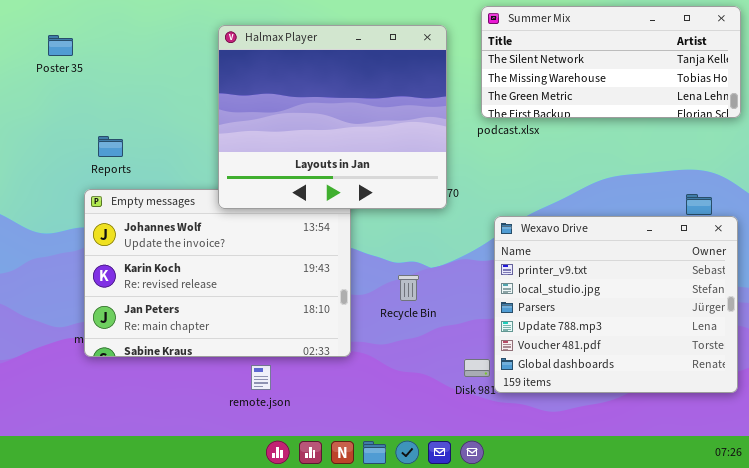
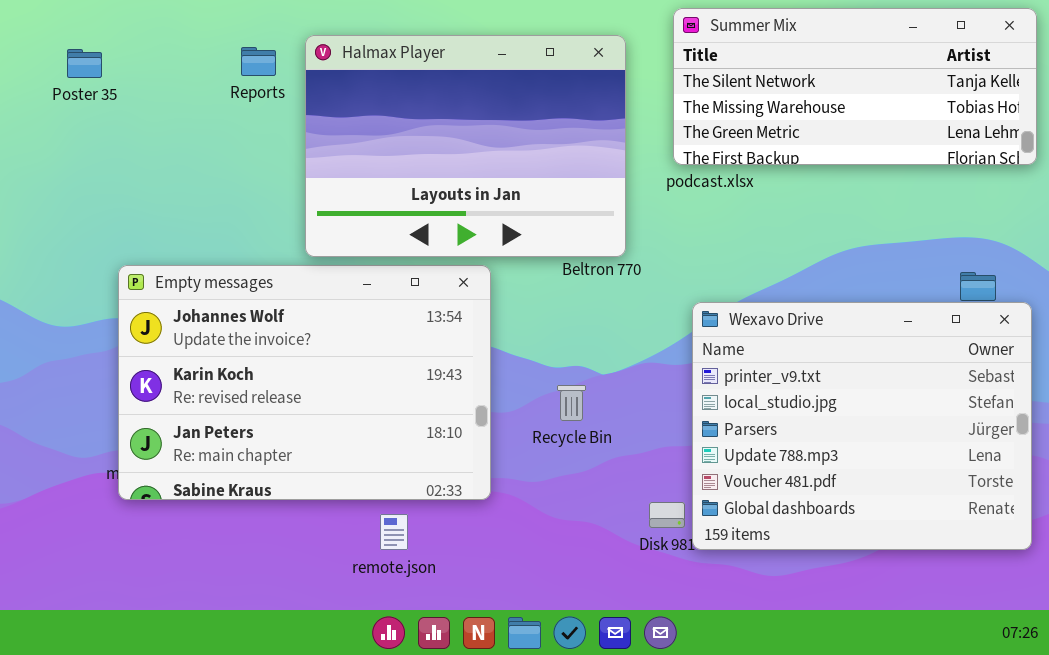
Halmax Player: [218,25,447,209] -> [305,35,626,257], resized
Reports: [98,136,123,157] -> [241,47,276,76], moved
remote.json: [251,365,271,390] -> [380,514,408,550], moved

